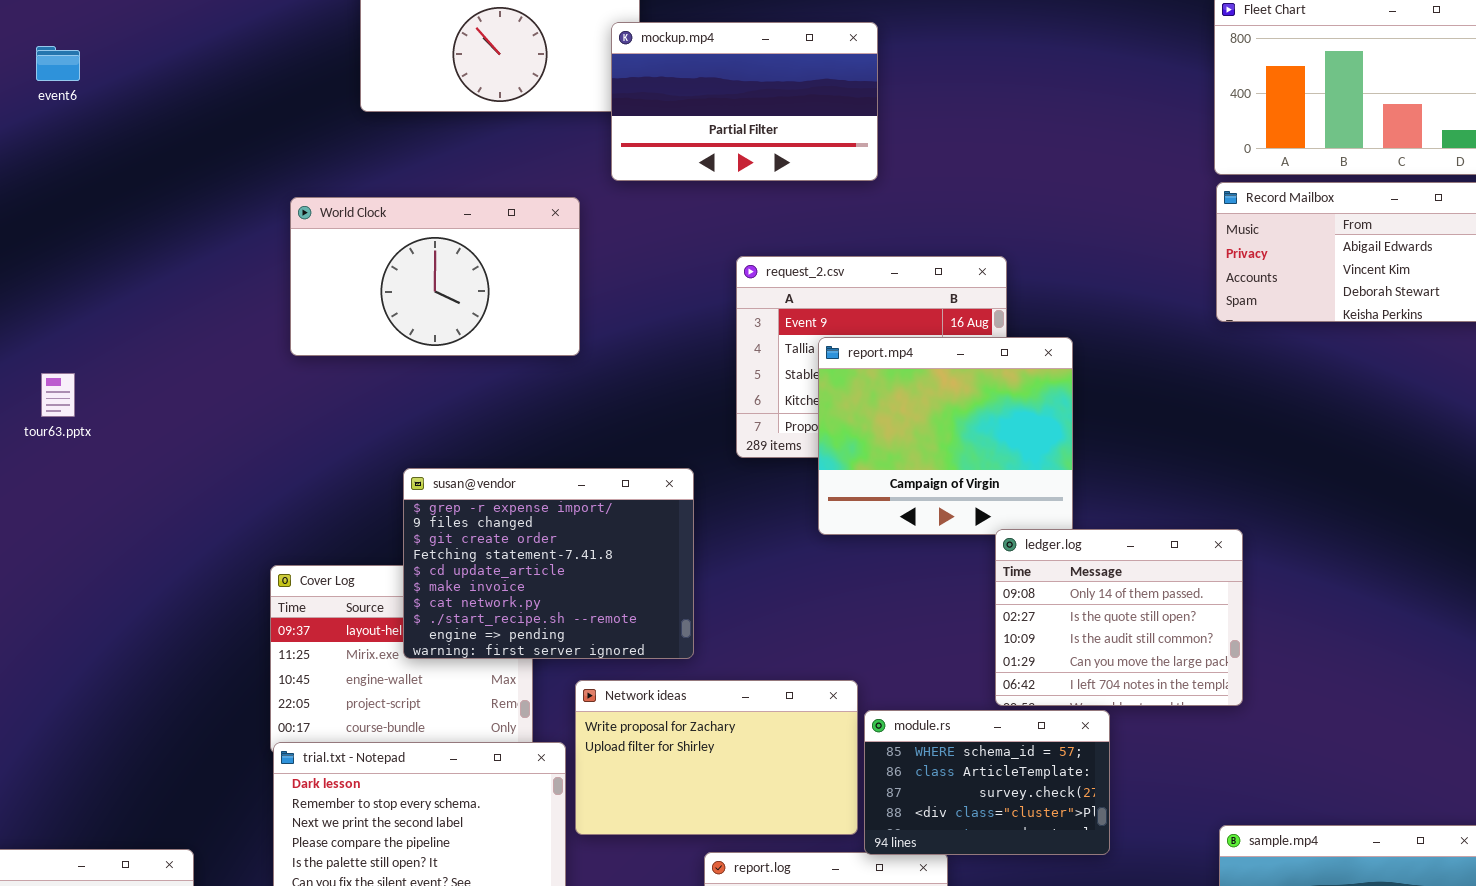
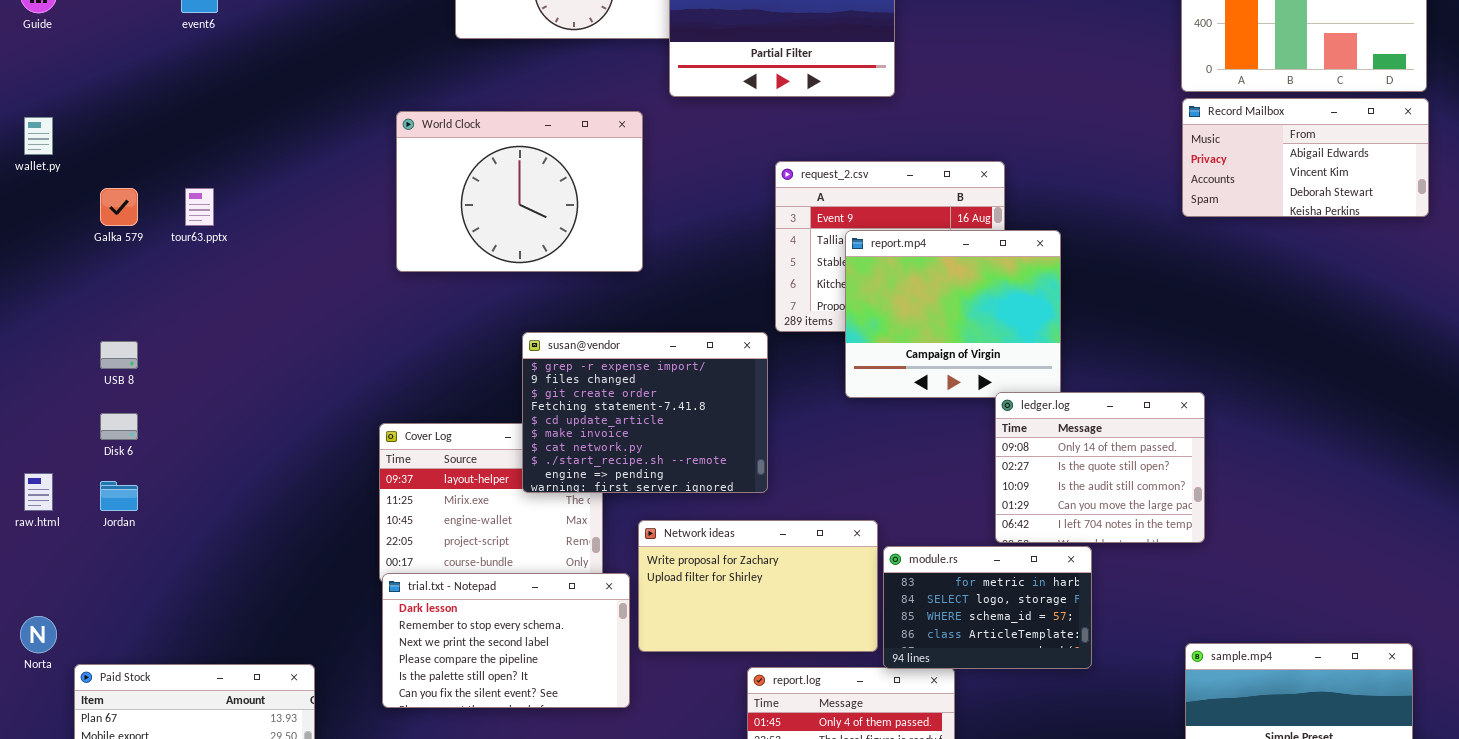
World Clock: [290,197,580,356] -> [396,111,643,272], resized
tour63.pptx: [41,373,75,417] -> [185,188,214,226], moved
susan@vendor: [403,468,694,659] -> [522,332,768,493], moved
module.rs: [864,710,1110,855] -> [883,546,1092,669], scrolled up 2 rows

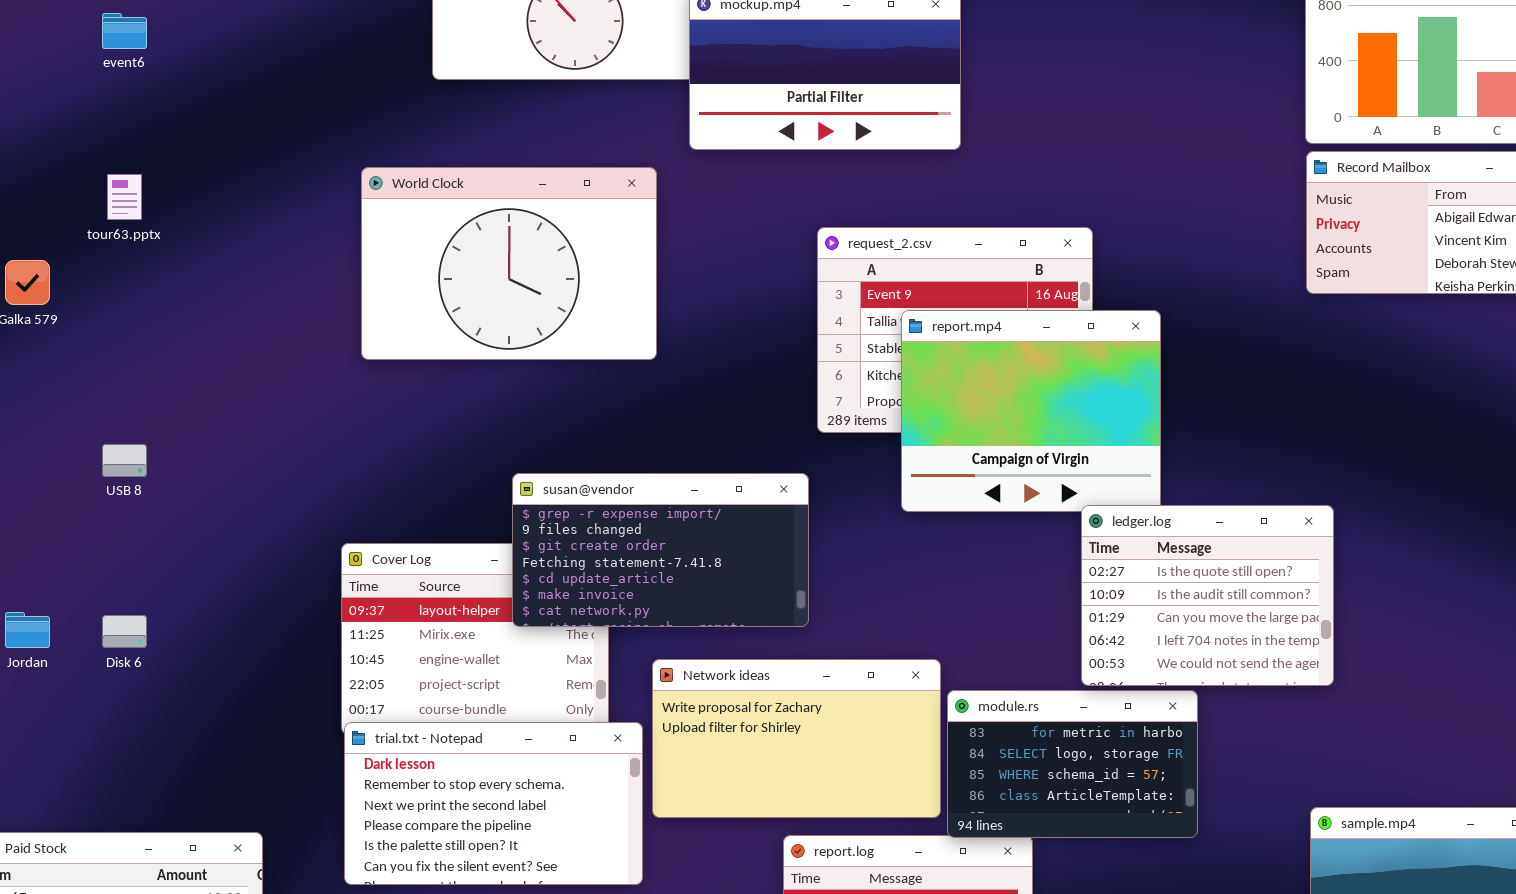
tour63.pptx: [185,188,214,226] -> [107,174,142,220], moved
susan@vendor: [522,332,768,493] -> [512,473,809,627], resized
USB 8: [100,341,138,369] -> [102,444,147,477], moved
ledger.log: [995,392,1205,543] -> [1081,505,1334,686], scrolled down 1 row
Disk 6: [100,413,138,440] -> [102,615,147,648], moved

